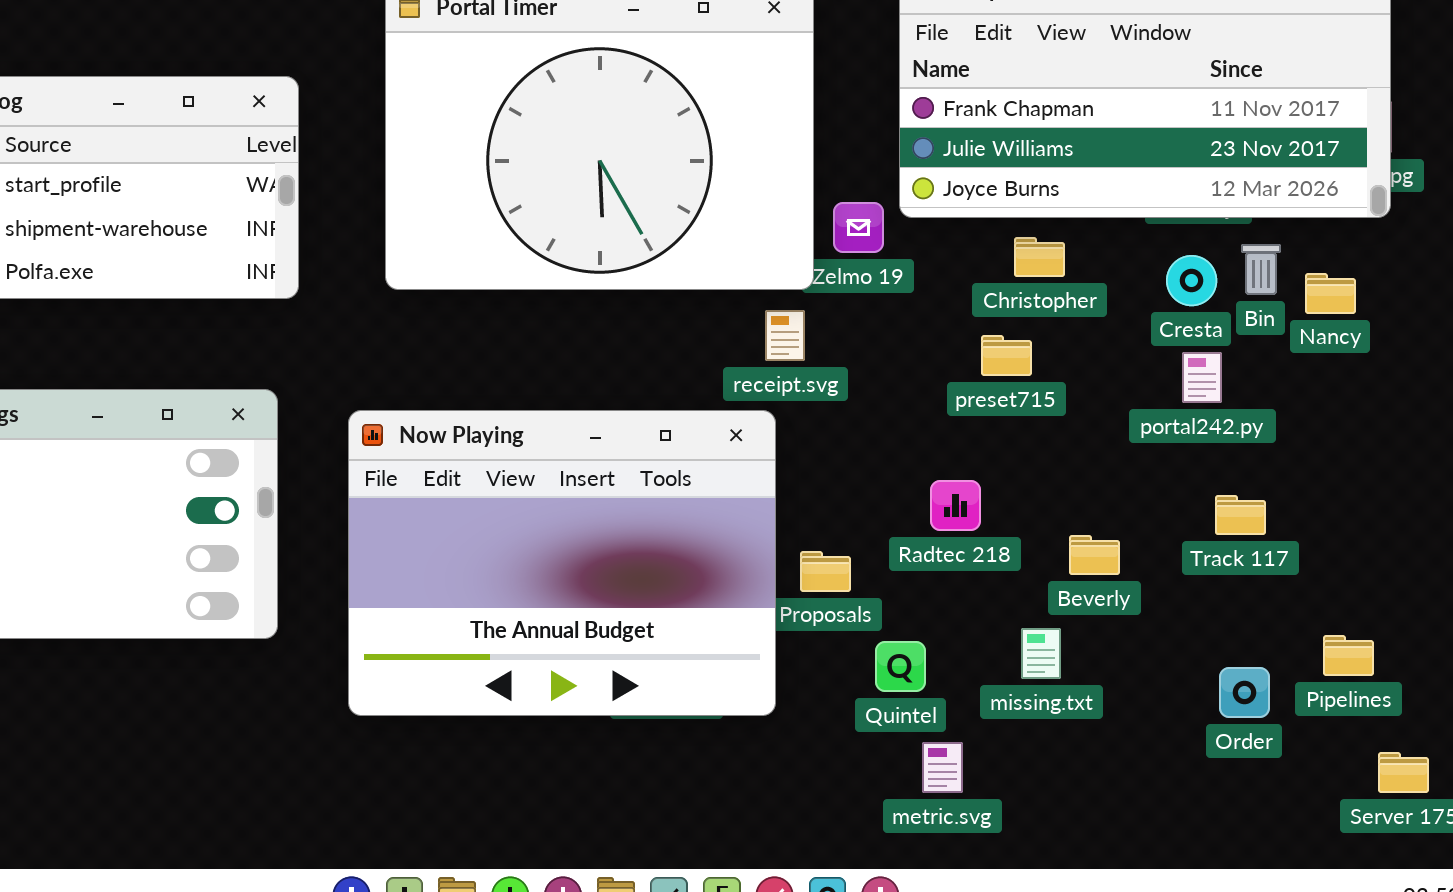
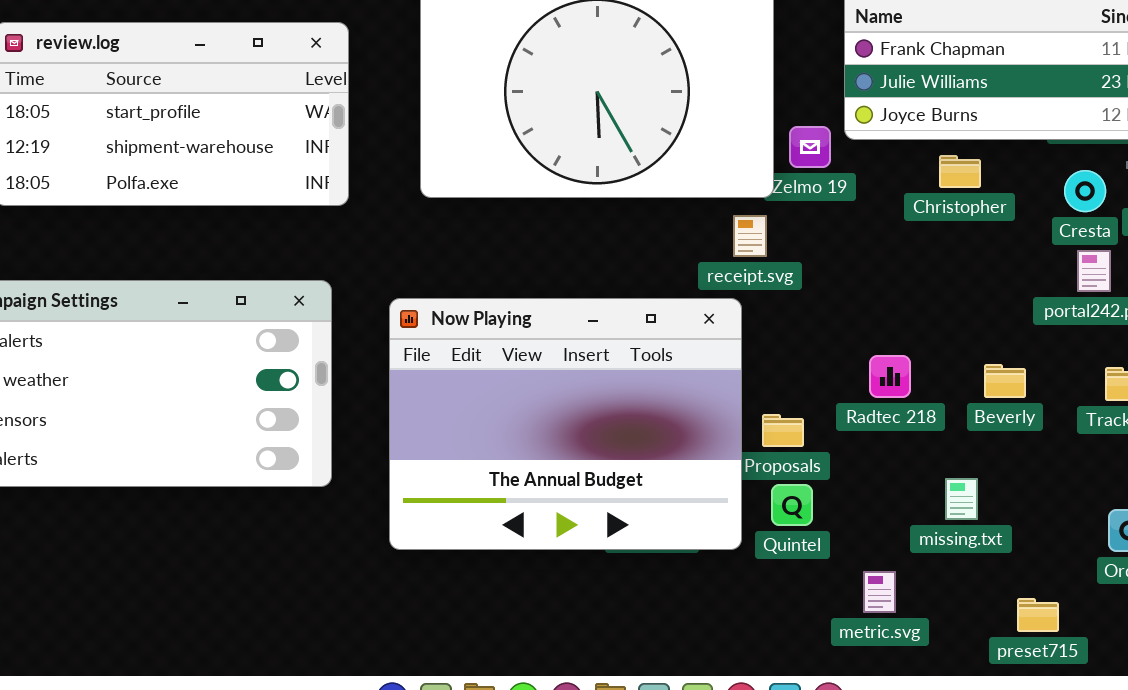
preset715: [981,335,1032,376] -> [1017,598,1059,632], moved
Beverly: [1069,535,1120,575] -> [984,364,1026,398], moved
Quintel: [875,641,926,692] -> [771,484,813,526], moved

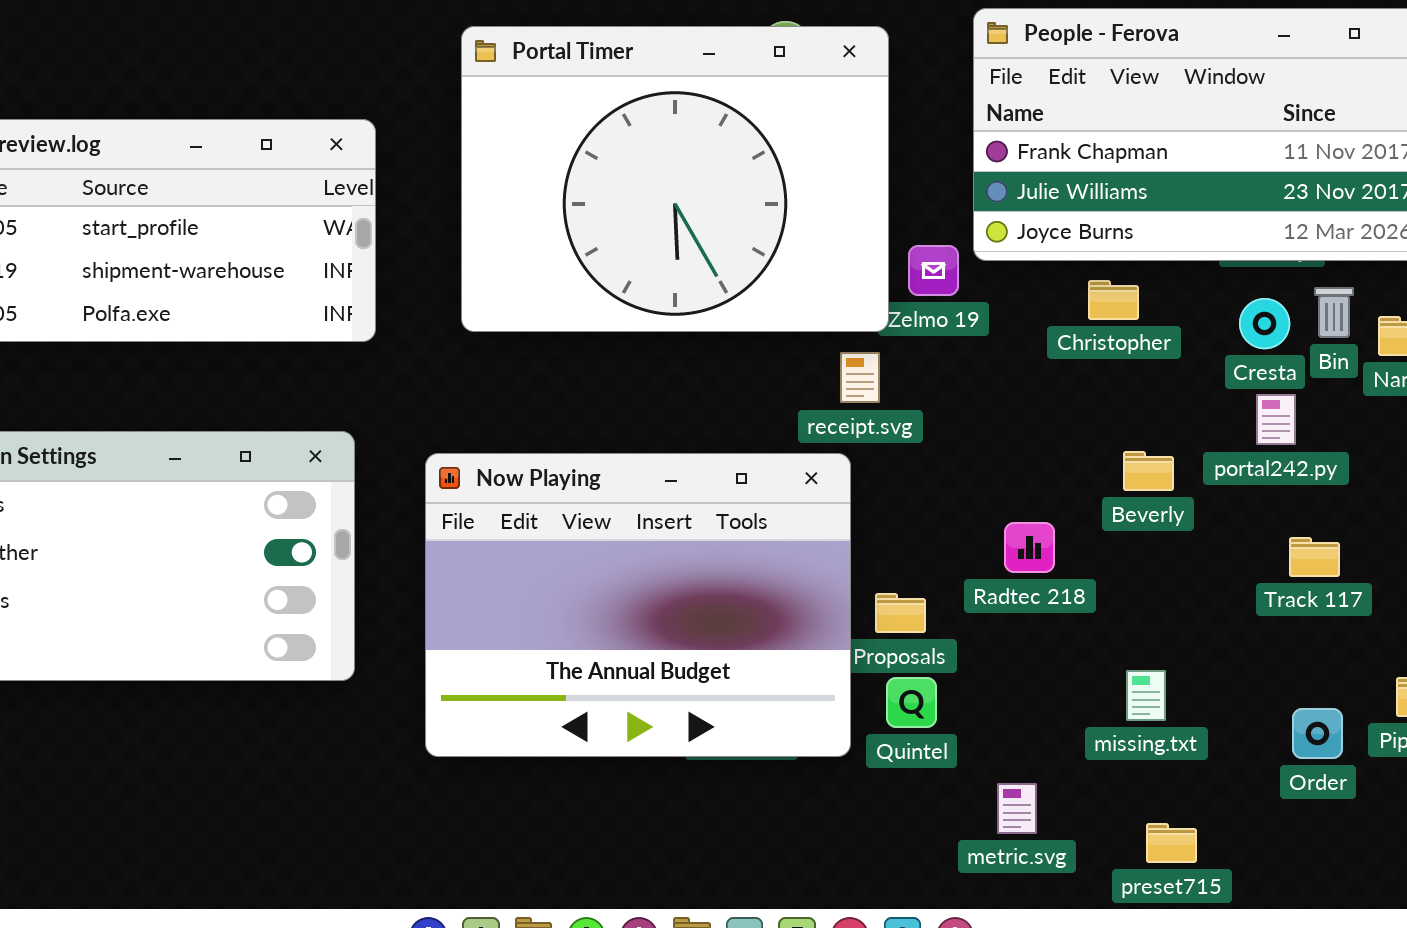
Beverly: [984,364,1026,398] -> [1123,451,1174,491], moved
missing.txt: [945,478,978,520] -> [1126,670,1166,721], moved
preset715: [1017,598,1059,632] -> [1146,823,1197,863], moved

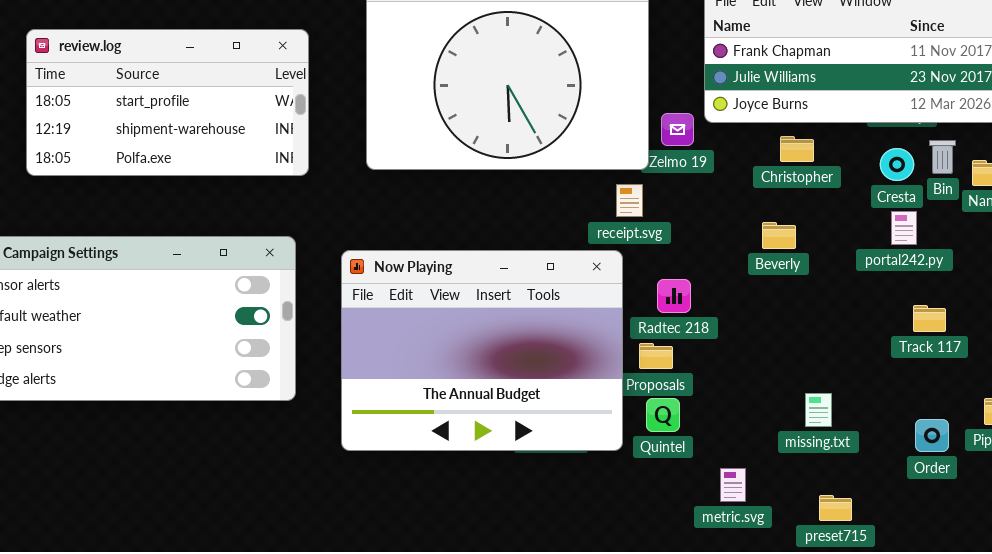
Beverly: [1123,451,1174,491] -> [762,222,796,249], moved
Radtec 218: [1004,522,1055,573] -> [657,279,691,313], moved

